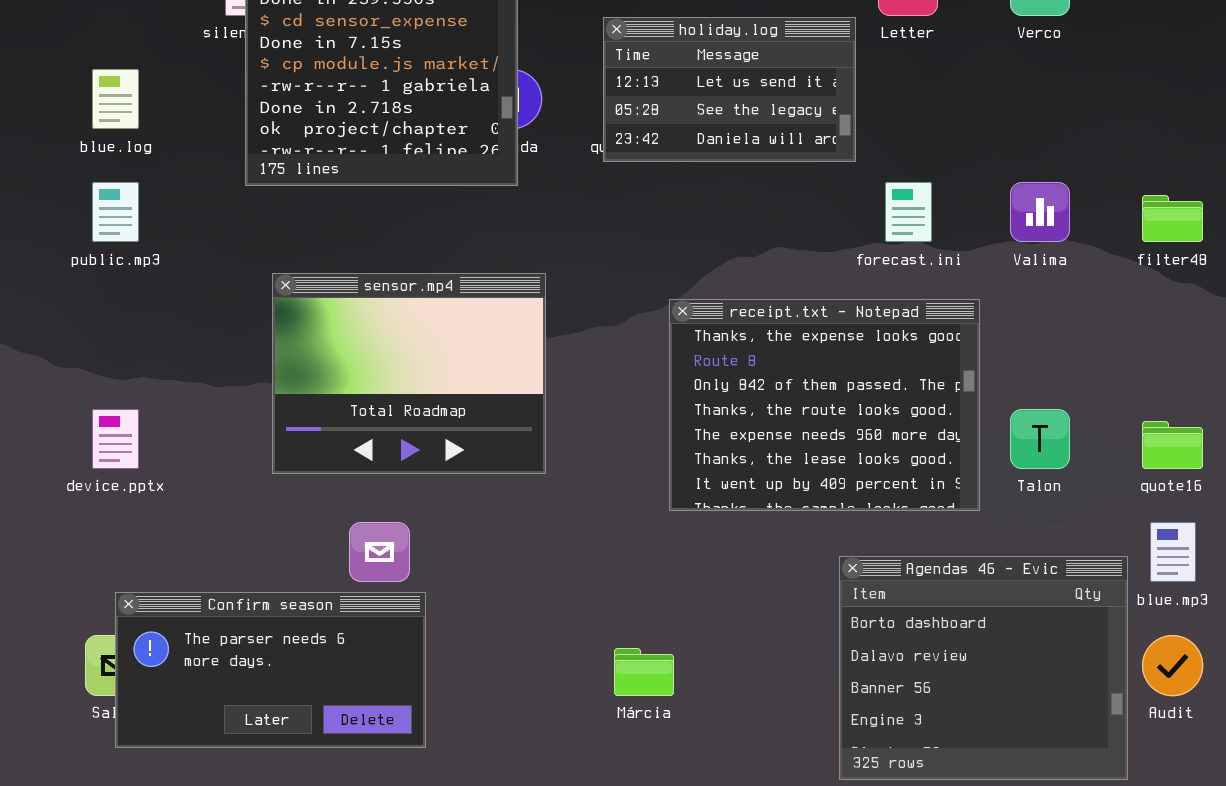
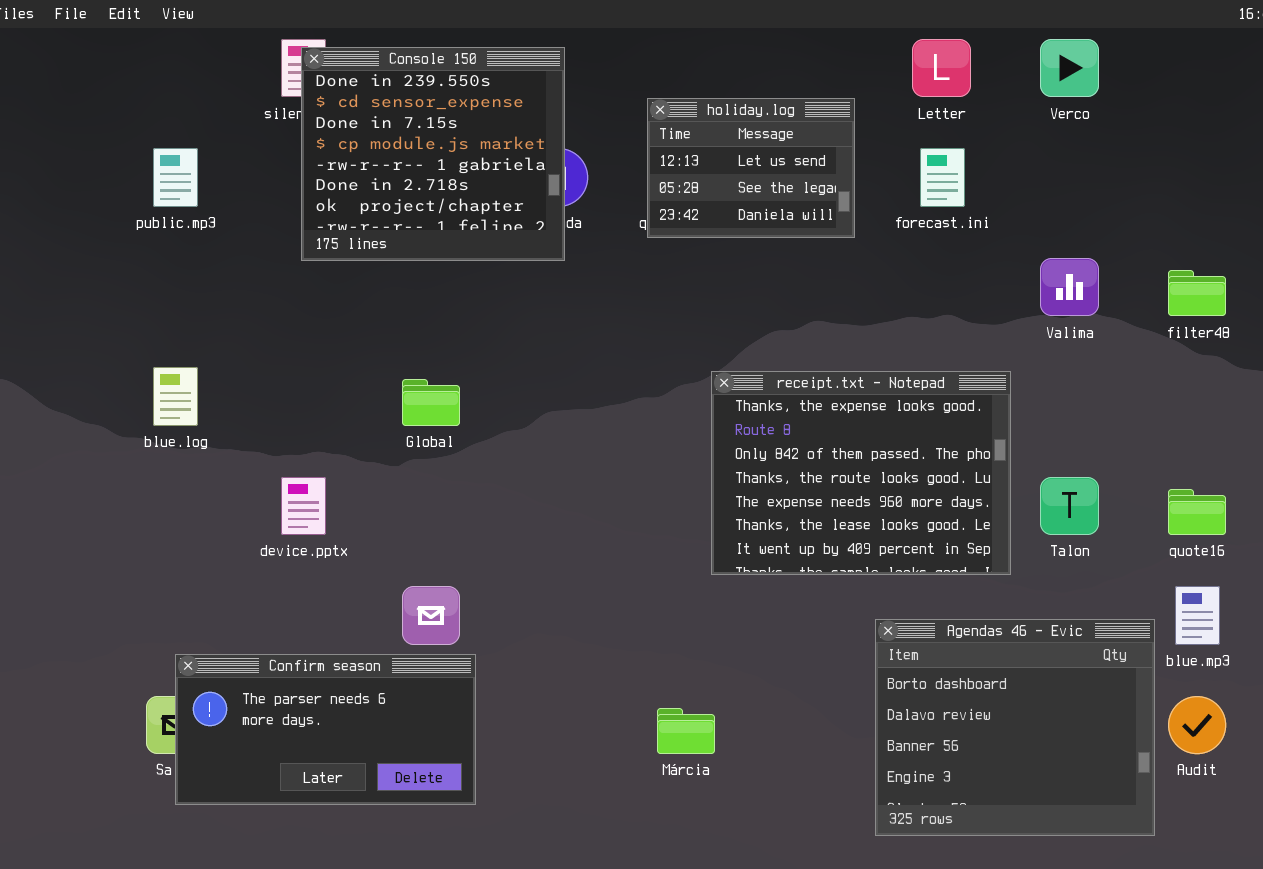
holiday.log: [603,17,856,162] -> [647,98,855,238], resized
blue.log: [92,69,139,129] -> [153,367,198,426], moved
public.mp3: [92,182,139,242] -> [153,148,198,207], moved
forecast.ini: [885,182,932,242] -> [920,148,965,207], moved
sensor.mp4: [272,273,546,474] -> none, closed
device.pptx: [92,409,139,469] -> [281,477,326,535], moved

